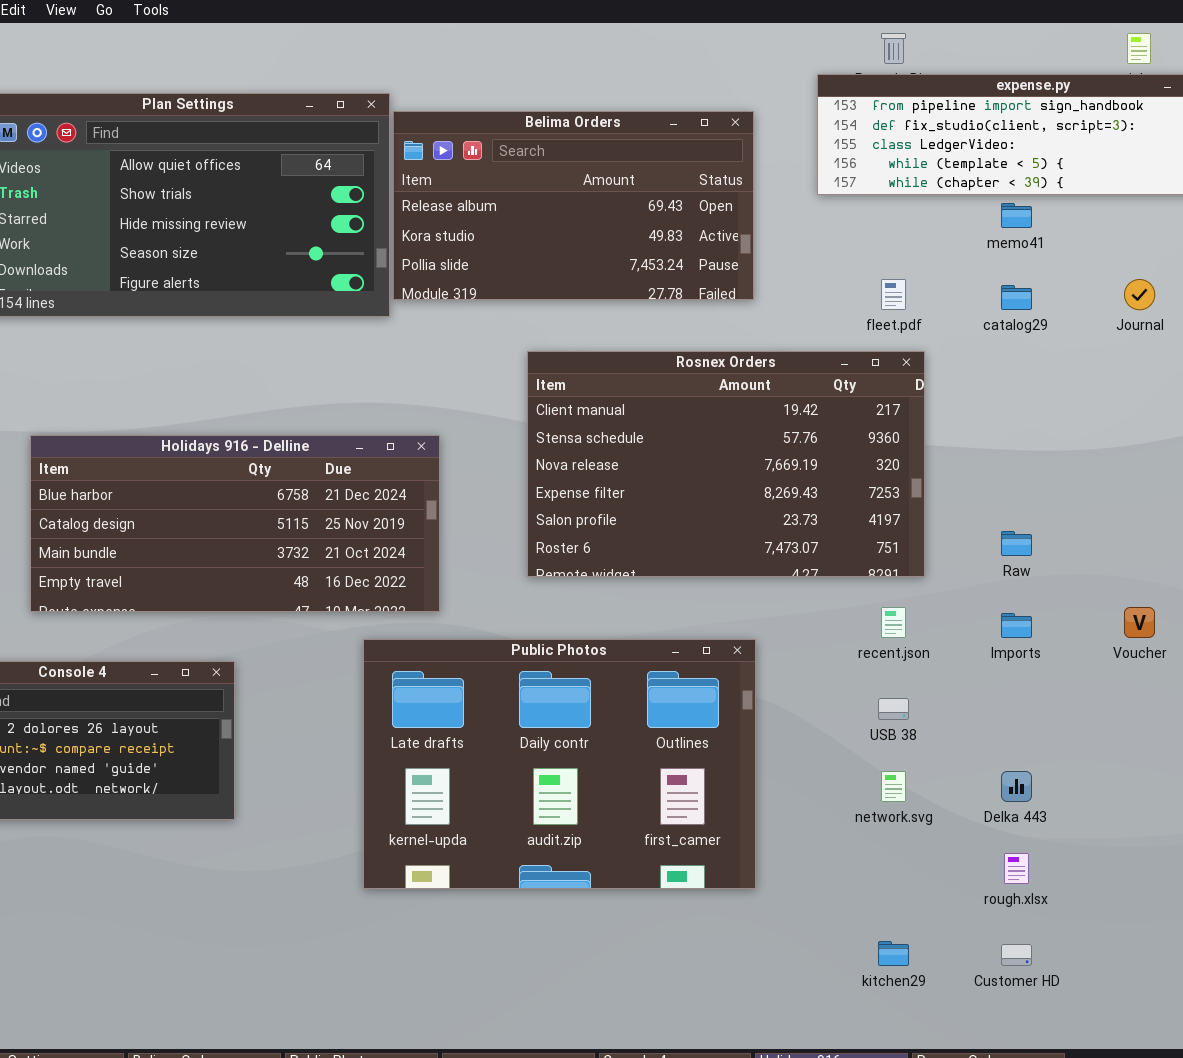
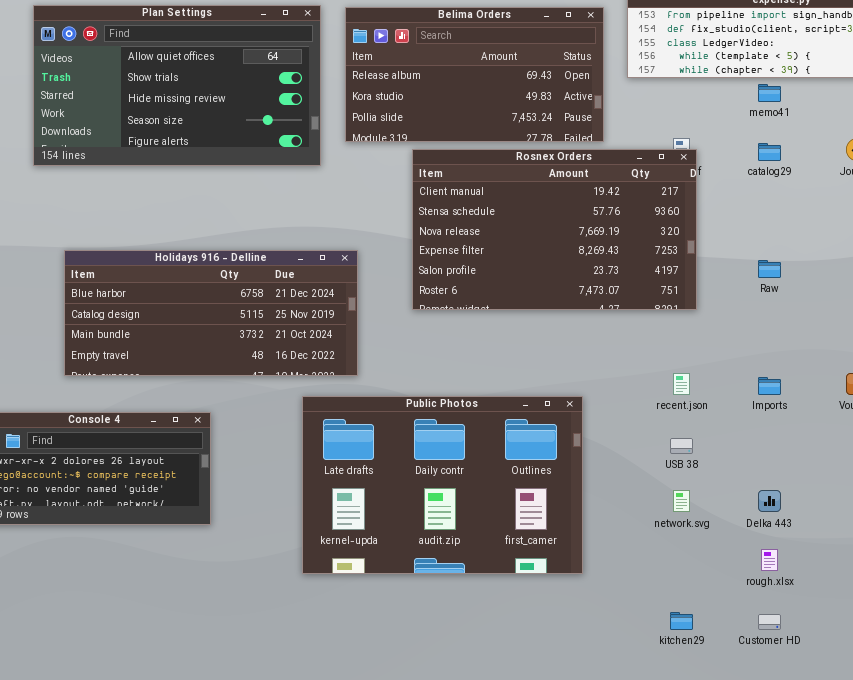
Belima Orders: [393,111,754,300] -> [345,7,604,142], moved
Rosnex Orders: [527,351,925,577] -> [412,149,697,310], moved
Raw: [1001,531,1032,556] -> [758,260,781,278], moved

